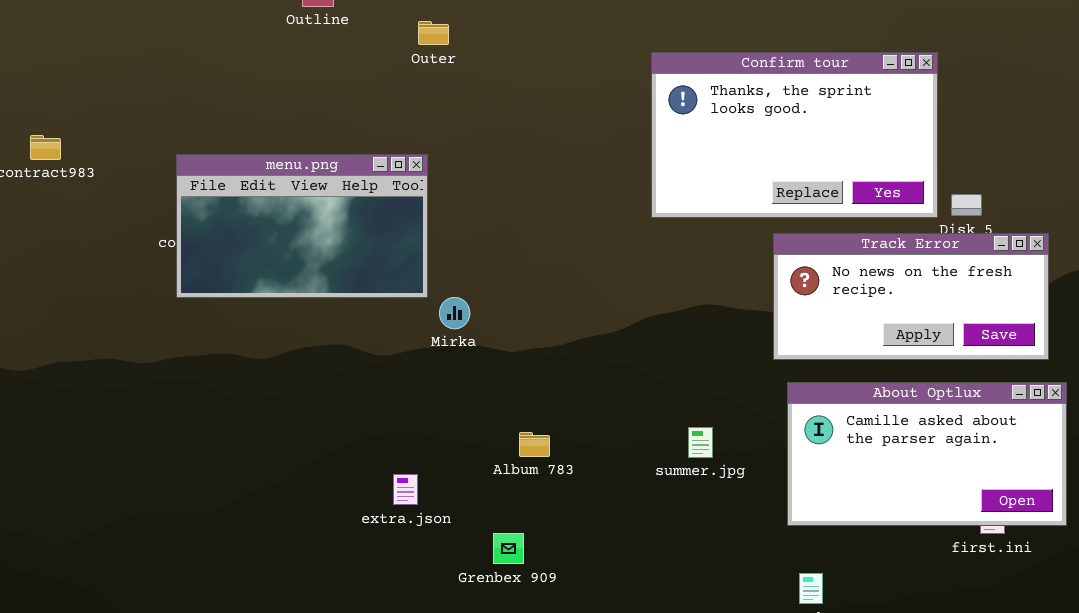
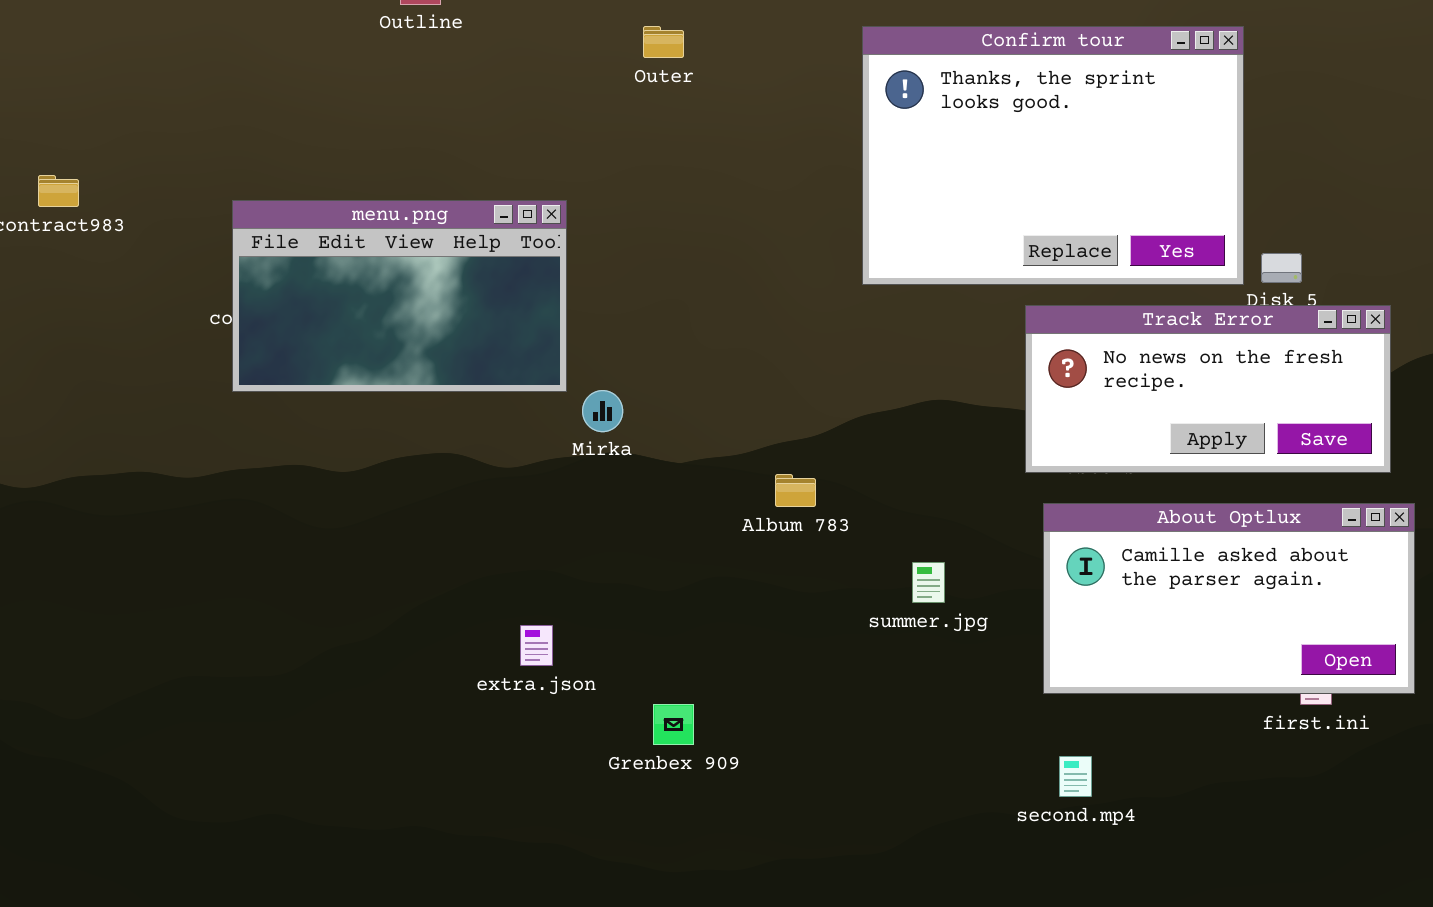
Outer: [418,21,449,45] -> [643,26,684,58], moved
Confirm tour: [651,52,938,218] -> [862,26,1244,285], resized
Album 783: [519,432,550,457] -> [775,474,816,507], moved

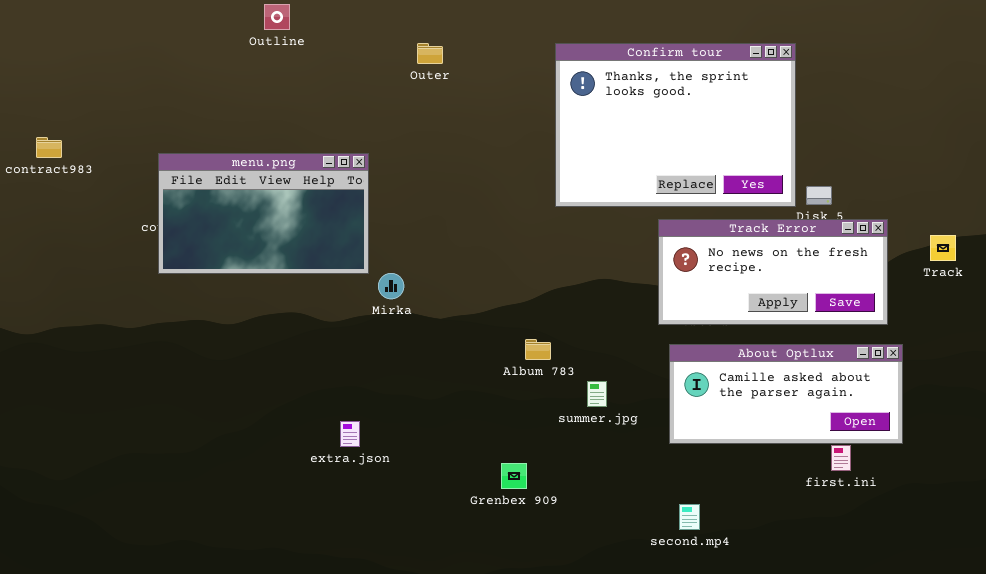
Album 783: [775,474,816,507] -> [525,339,551,360], moved
About Optlux: [1043,503,1415,694] -> [669,344,903,444], resized
Grenbex 909: [653,704,694,745] -> [501,463,527,489], moved

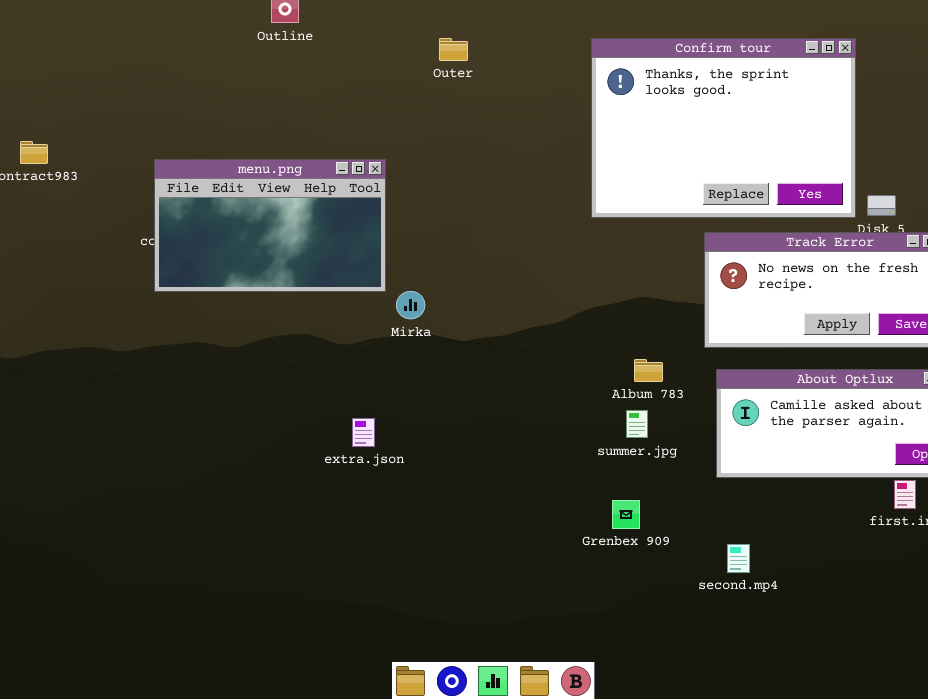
Album 783: [525,339,551,360] -> [634,359,663,382], moved
extra.json: [340,421,360,447] -> [352,418,375,447], moved
Grenbex 909: [501,463,527,489] -> [612,500,640,529], moved

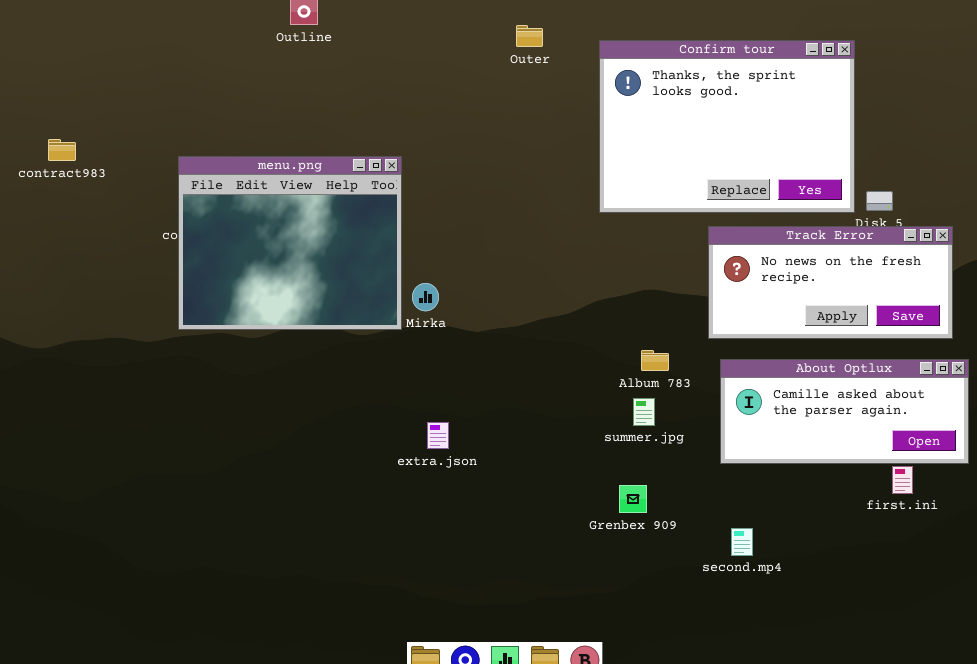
Outer: [439,38,468,61] -> [516,25,543,47], moved
menu.png: [154,159,386,292] -> [178,156,402,330], resized
extra.json: [352,418,375,447] -> [427,422,449,449], moved

